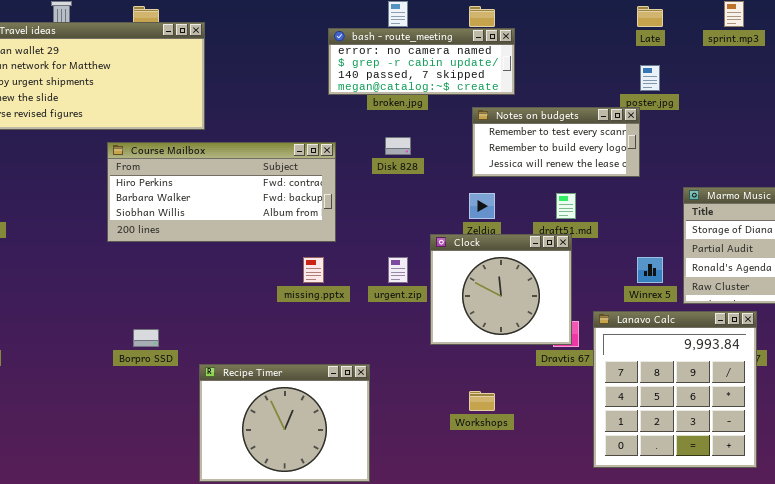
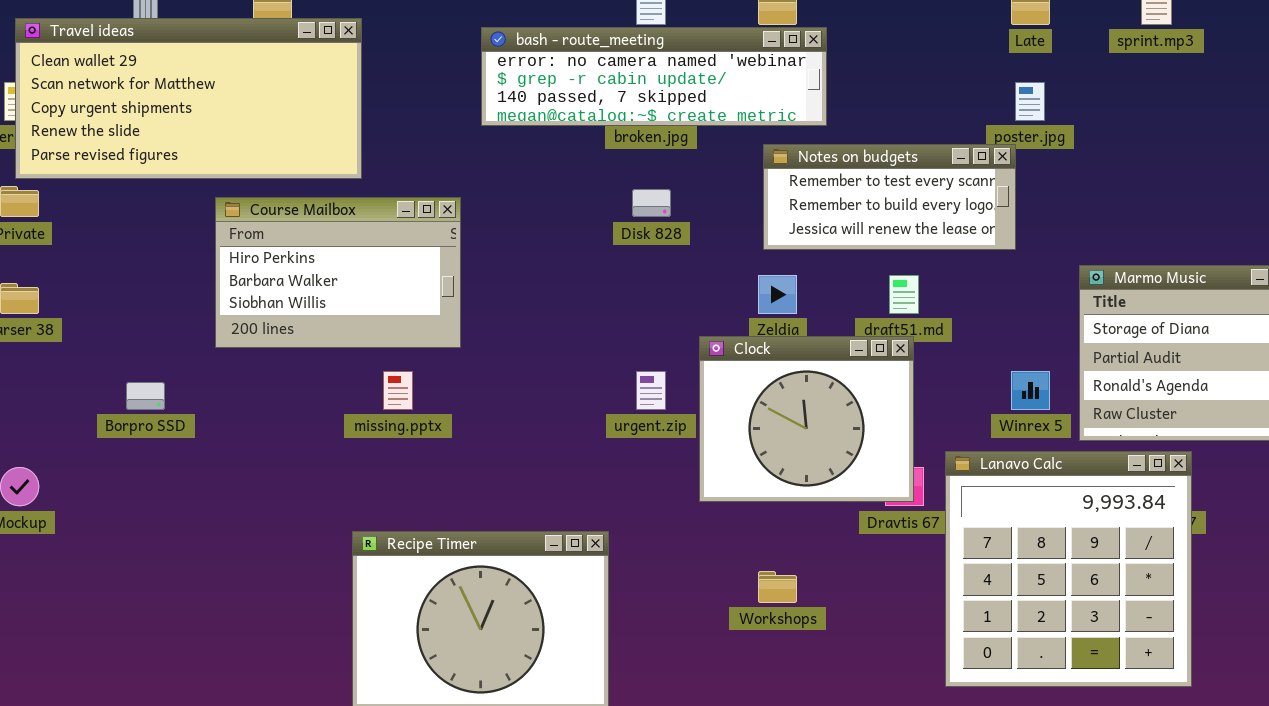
bash - route_meeting: [328,28,515,95] -> [481,27,827,126], resized
Course Mailbox: [107,142,336,242] -> [215,197,461,348], resized
missing.pptx: [303,257,324,283] -> [383,371,413,410], moved
Borpro SSD: [133,329,159,347] -> [126,382,165,410], moved

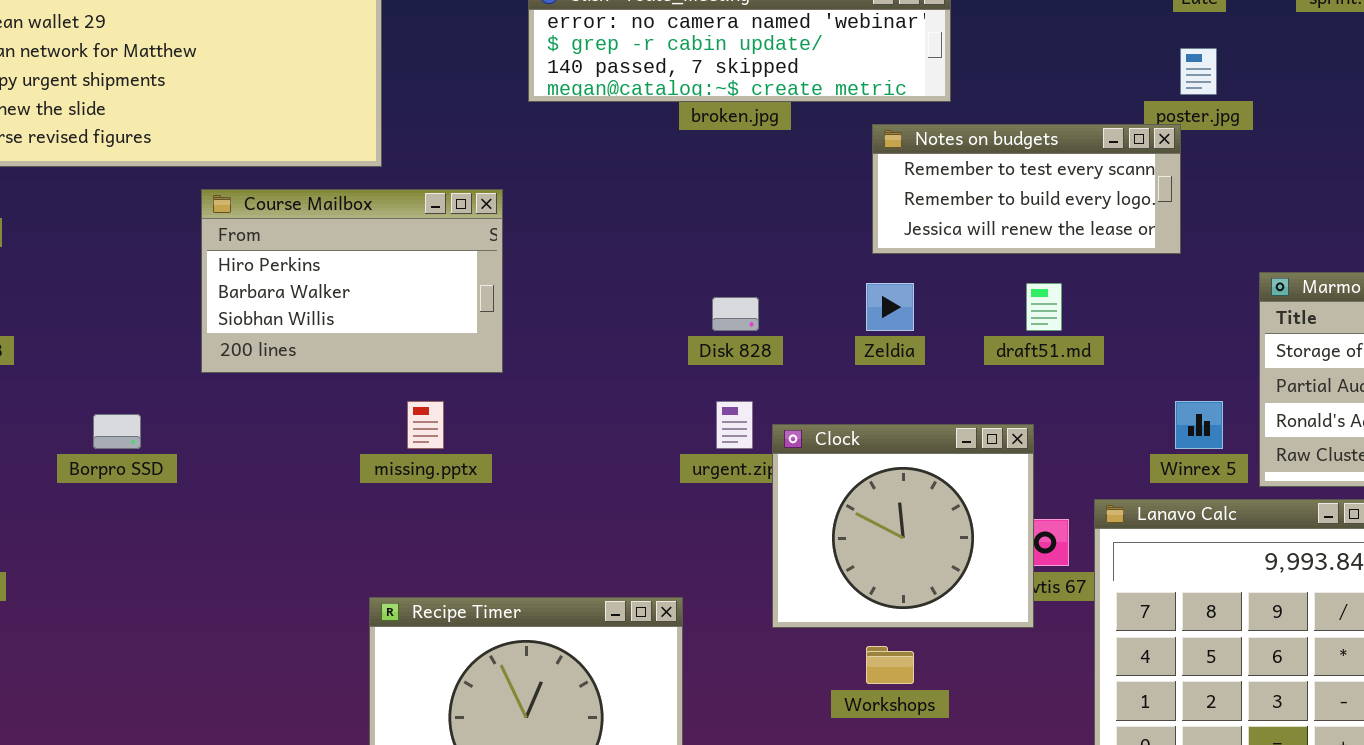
Disk 828: [632,189,671,217] -> [712,297,759,331], moved
Clock: [699,336,914,502] -> [772,424,1034,628], moved

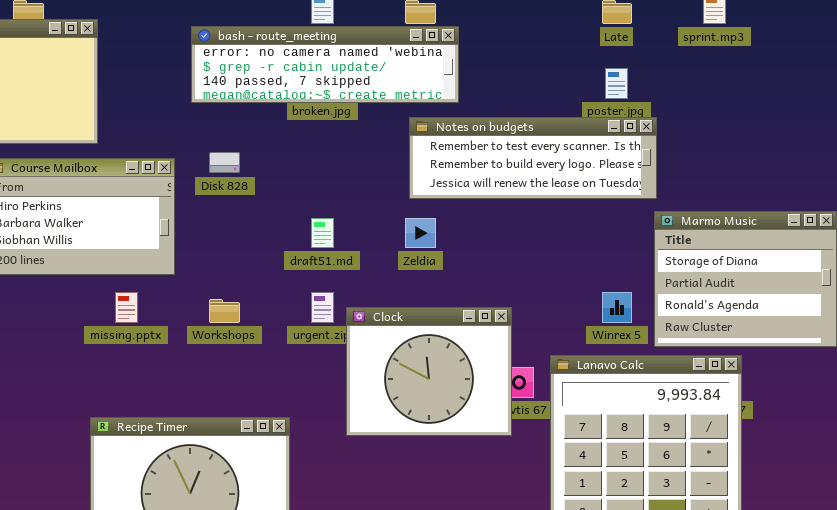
Notes on budgets: [872,124,1181,254] -> [409,117,657,199], resized
draft51.md: [1026,283,1062,331] -> [311,218,334,248], moved
Disk 828: [712,297,759,331] -> [209,152,240,173], moved
Workshops: [866,646,914,684] -> [209,299,240,323], moved

